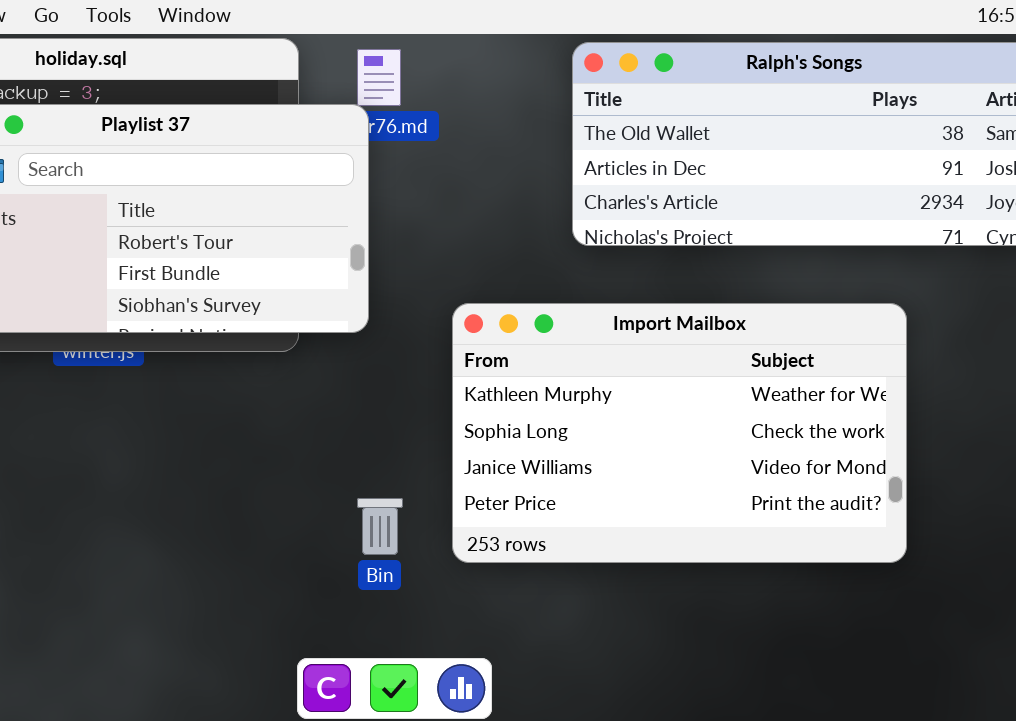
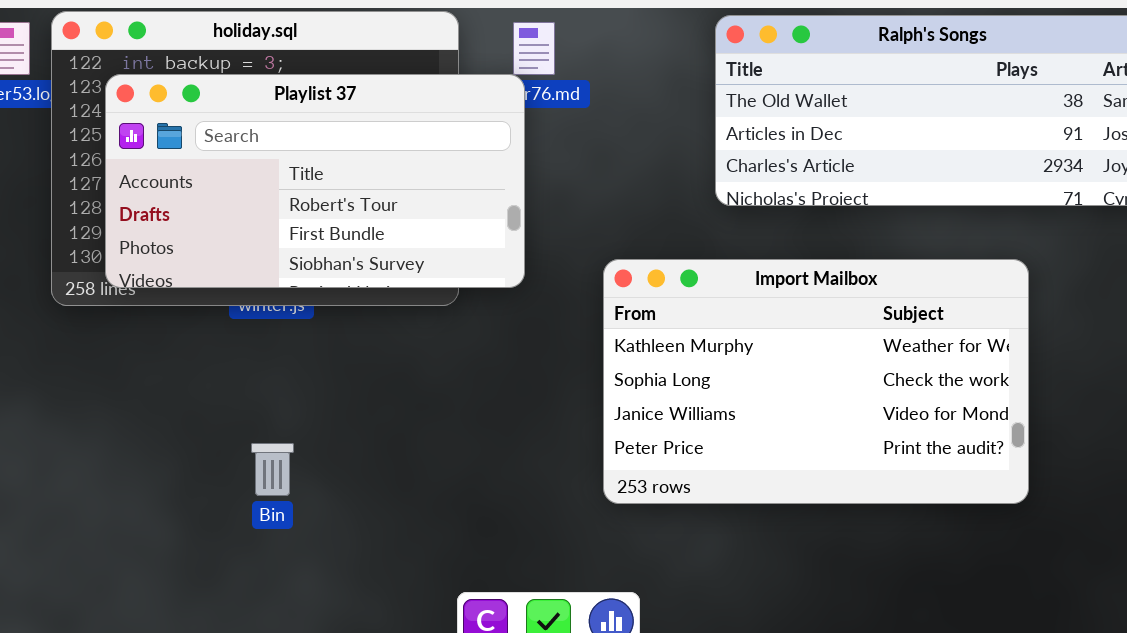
Bin: [357,498,403,555] -> [251,443,294,496], moved

